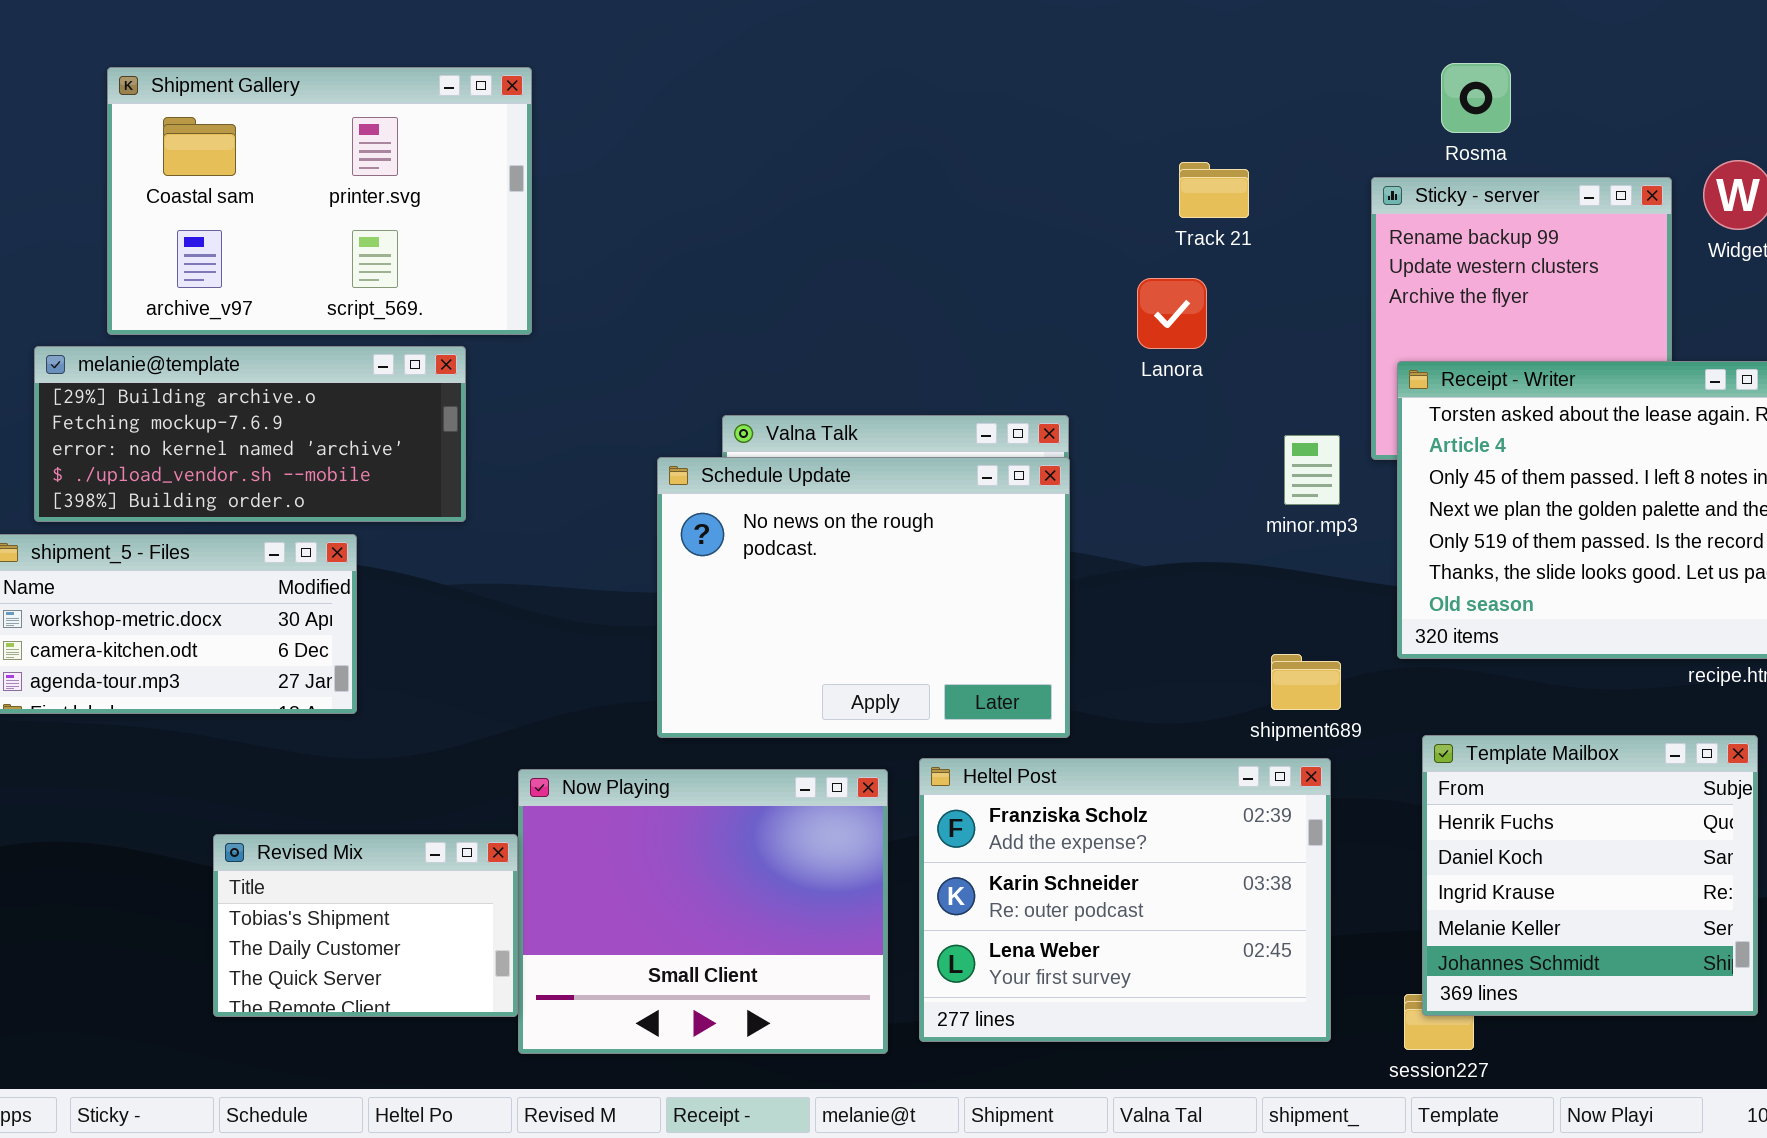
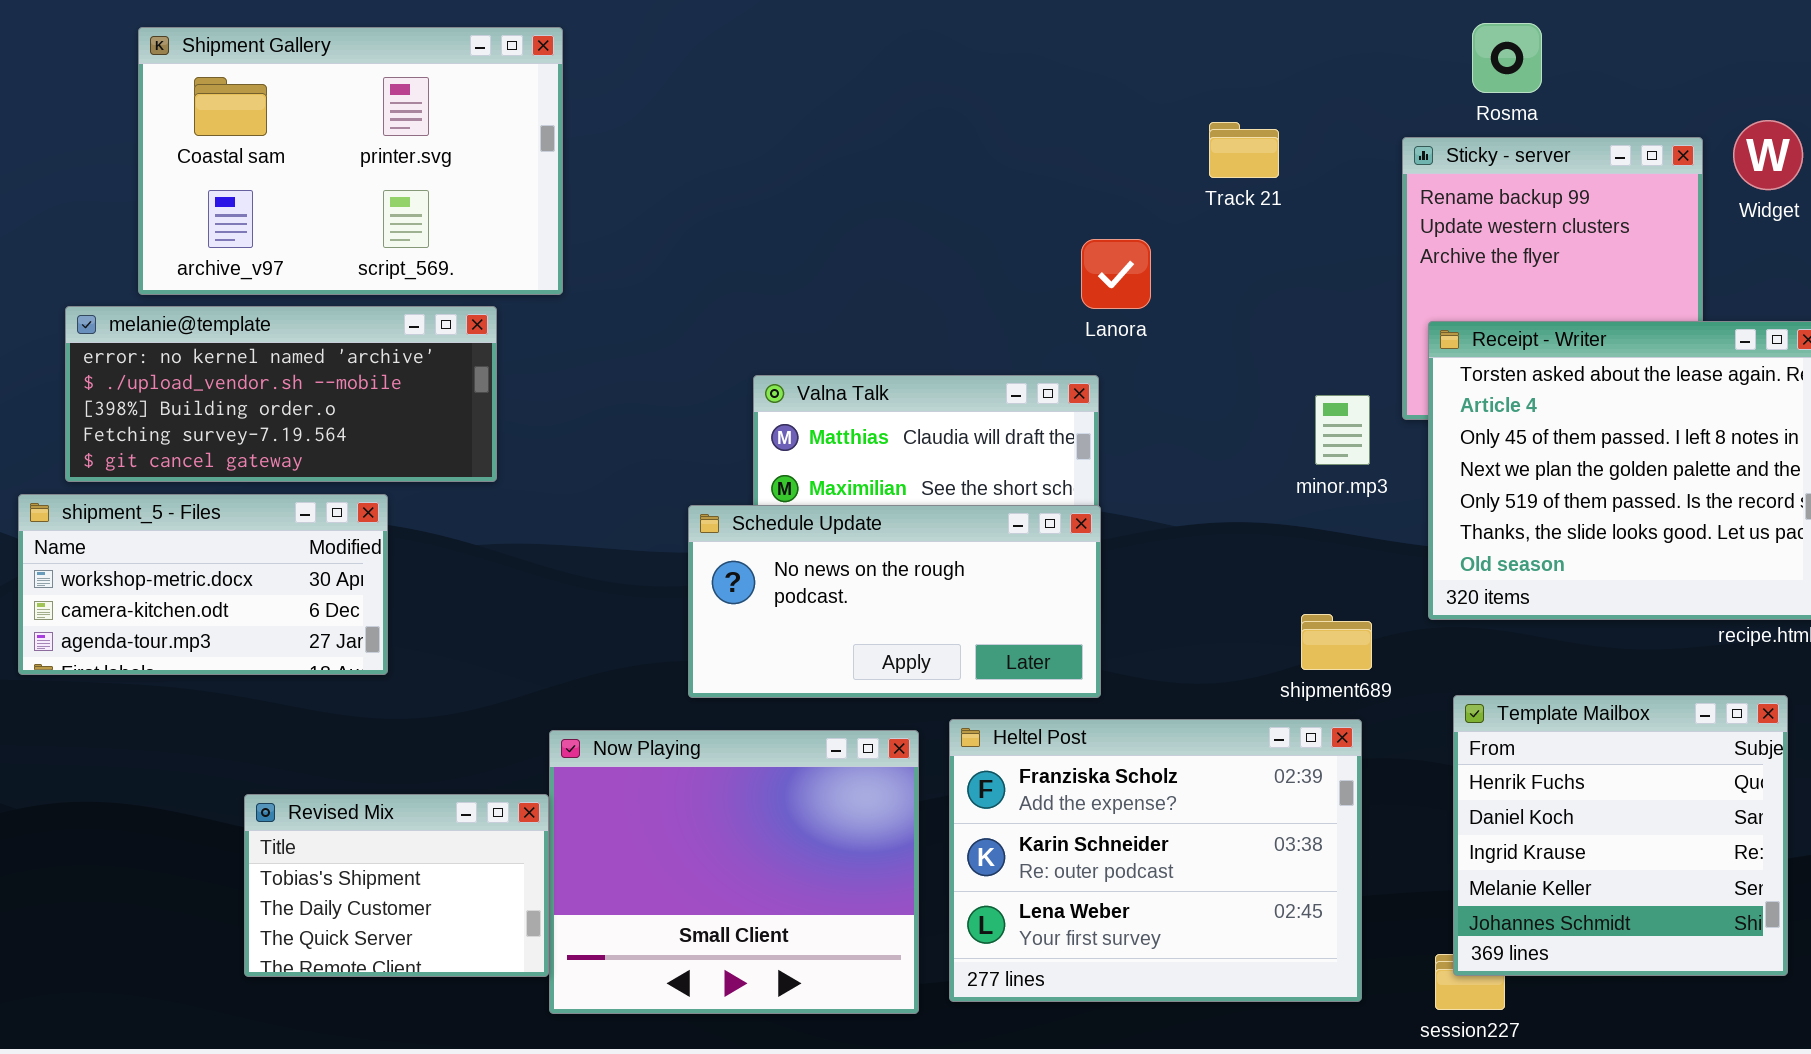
Lanora: [1137,278,1207,349] -> [1081,239,1151,309], moved
melanie@template: [34,346,466,522] -> [65,306,497,482], scrolled down 2 rows
Schedule Update: [657,457,1070,738] -> [688,505,1101,698], resized

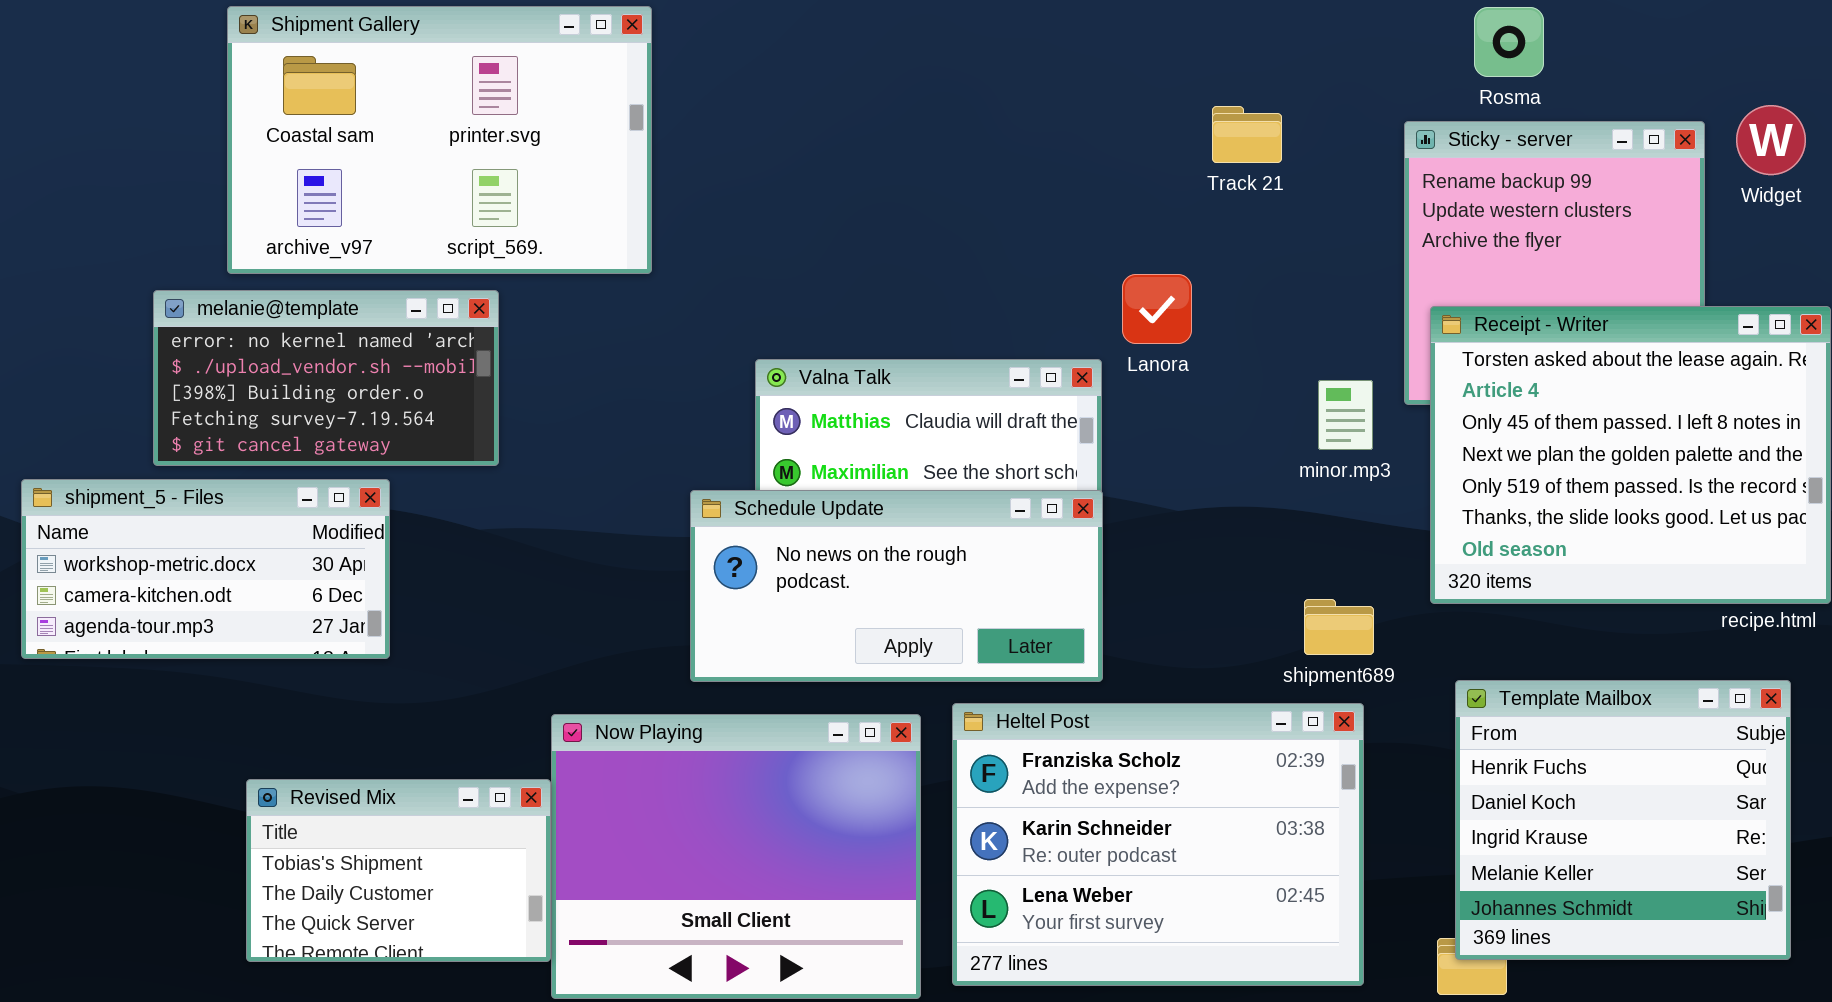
Shipment Gallery: [138,27,563,295] -> [227,6,652,274], moved
Lanora: [1081,239,1151,309] -> [1122,274,1192,344], moved
melanie@template: [65,306,497,482] -> [153,290,499,466], resized

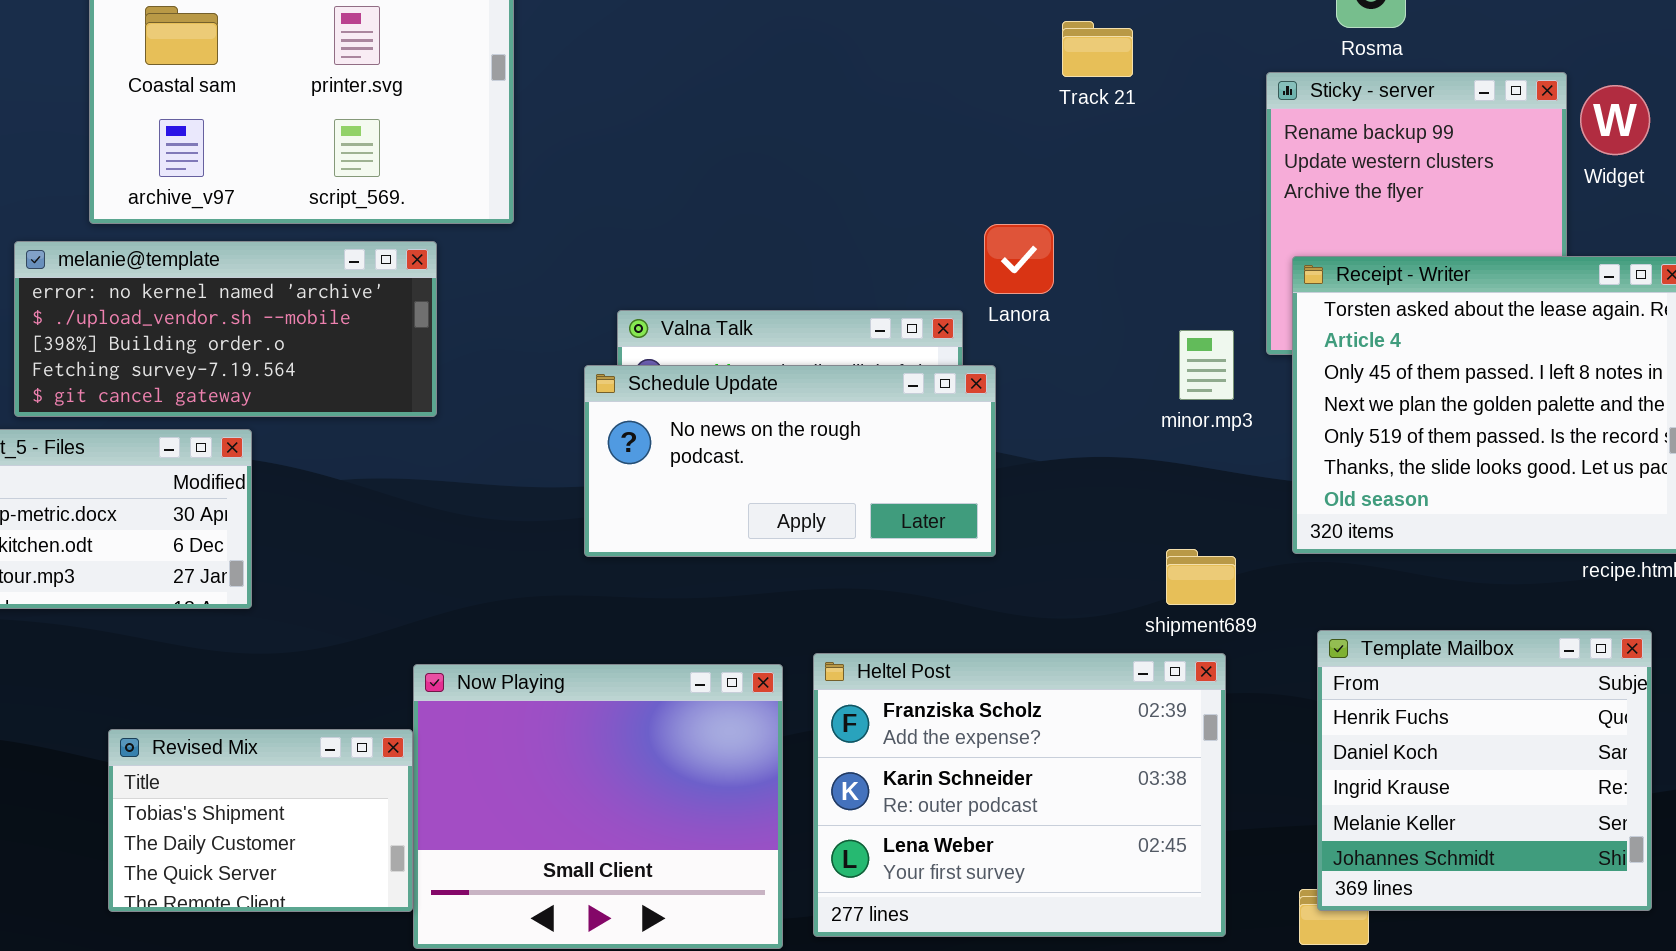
Widget: [1736,105,1806,175] -> [1580,85,1650,155], moved
Track 21: [1212,106,1282,163] -> [1062,21,1133,77], moved
melanie@template: [153,290,499,466] -> [14,241,437,417], resized
Schedule Update: [690,490,1103,682] -> [584,365,996,557], moved

